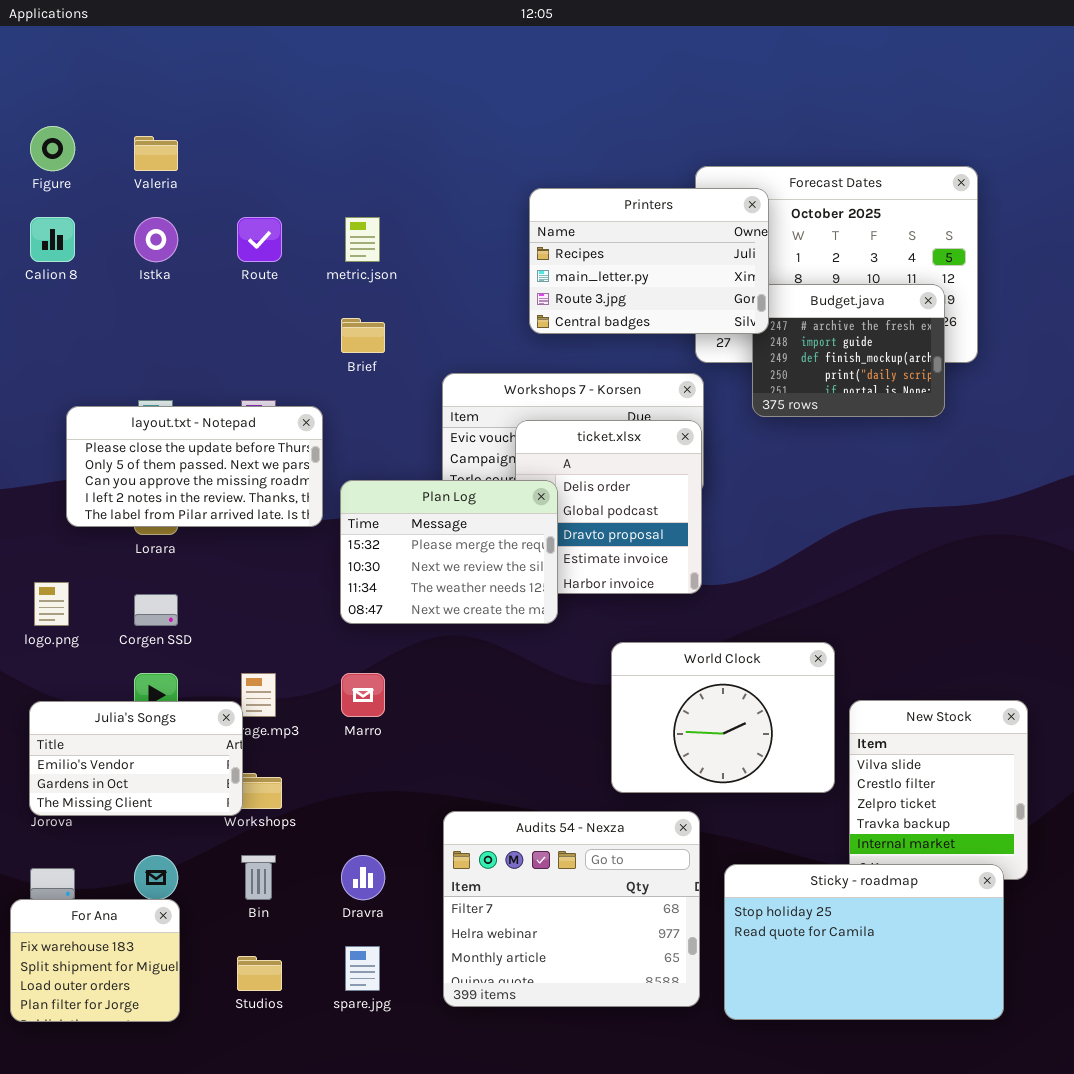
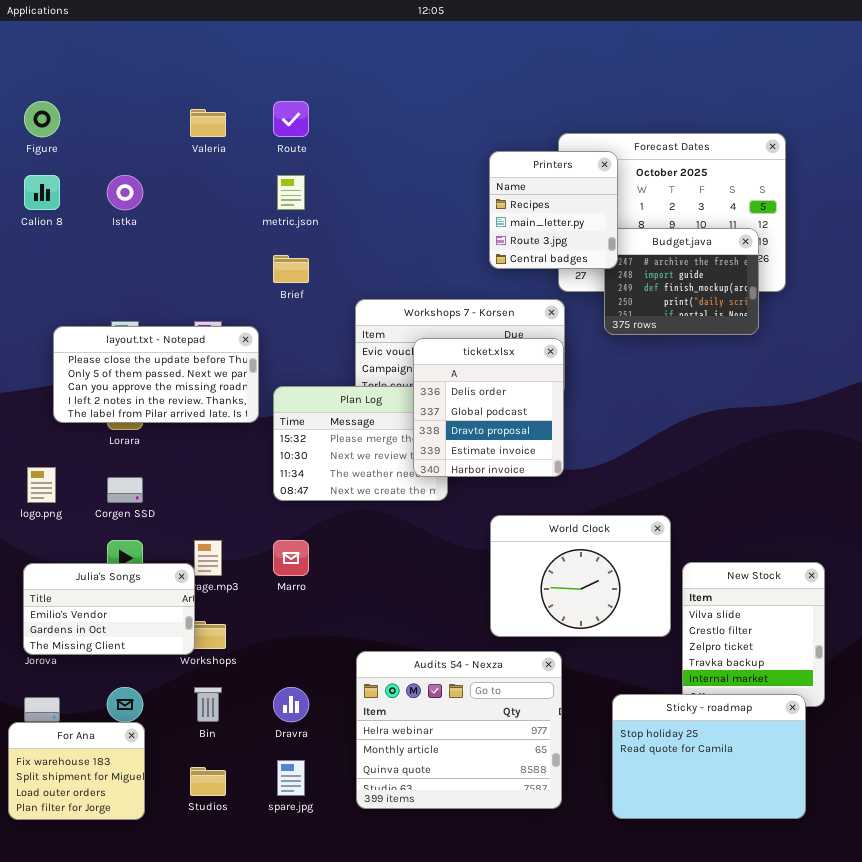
Valeria: [134,136,178,171] -> [190,109,226,137], moved
Printers: [529,188,769,334] -> [489,151,618,269], resized
Route: [237,217,282,262] -> [273,101,309,137], moved
ticket.xlsx: [515,420,702,594] -> [413,338,564,477], raised
Audits 54 - Nexza: [443,811,700,1007] -> [356,651,562,809], scrolled down 1 row
Sticky - roadmap: [724,864,1004,1020] -> [612,694,806,819], resized

